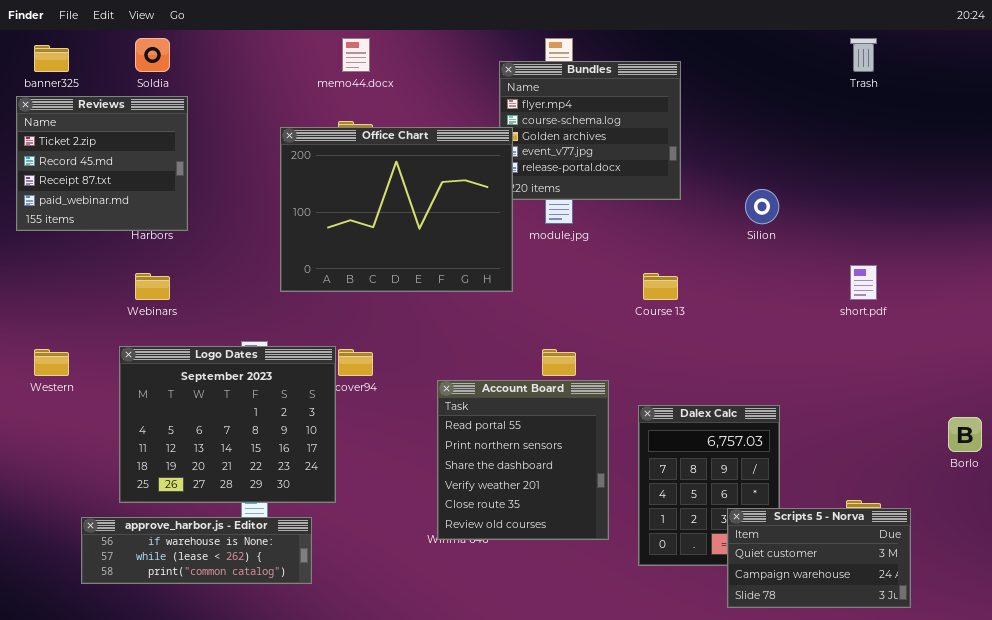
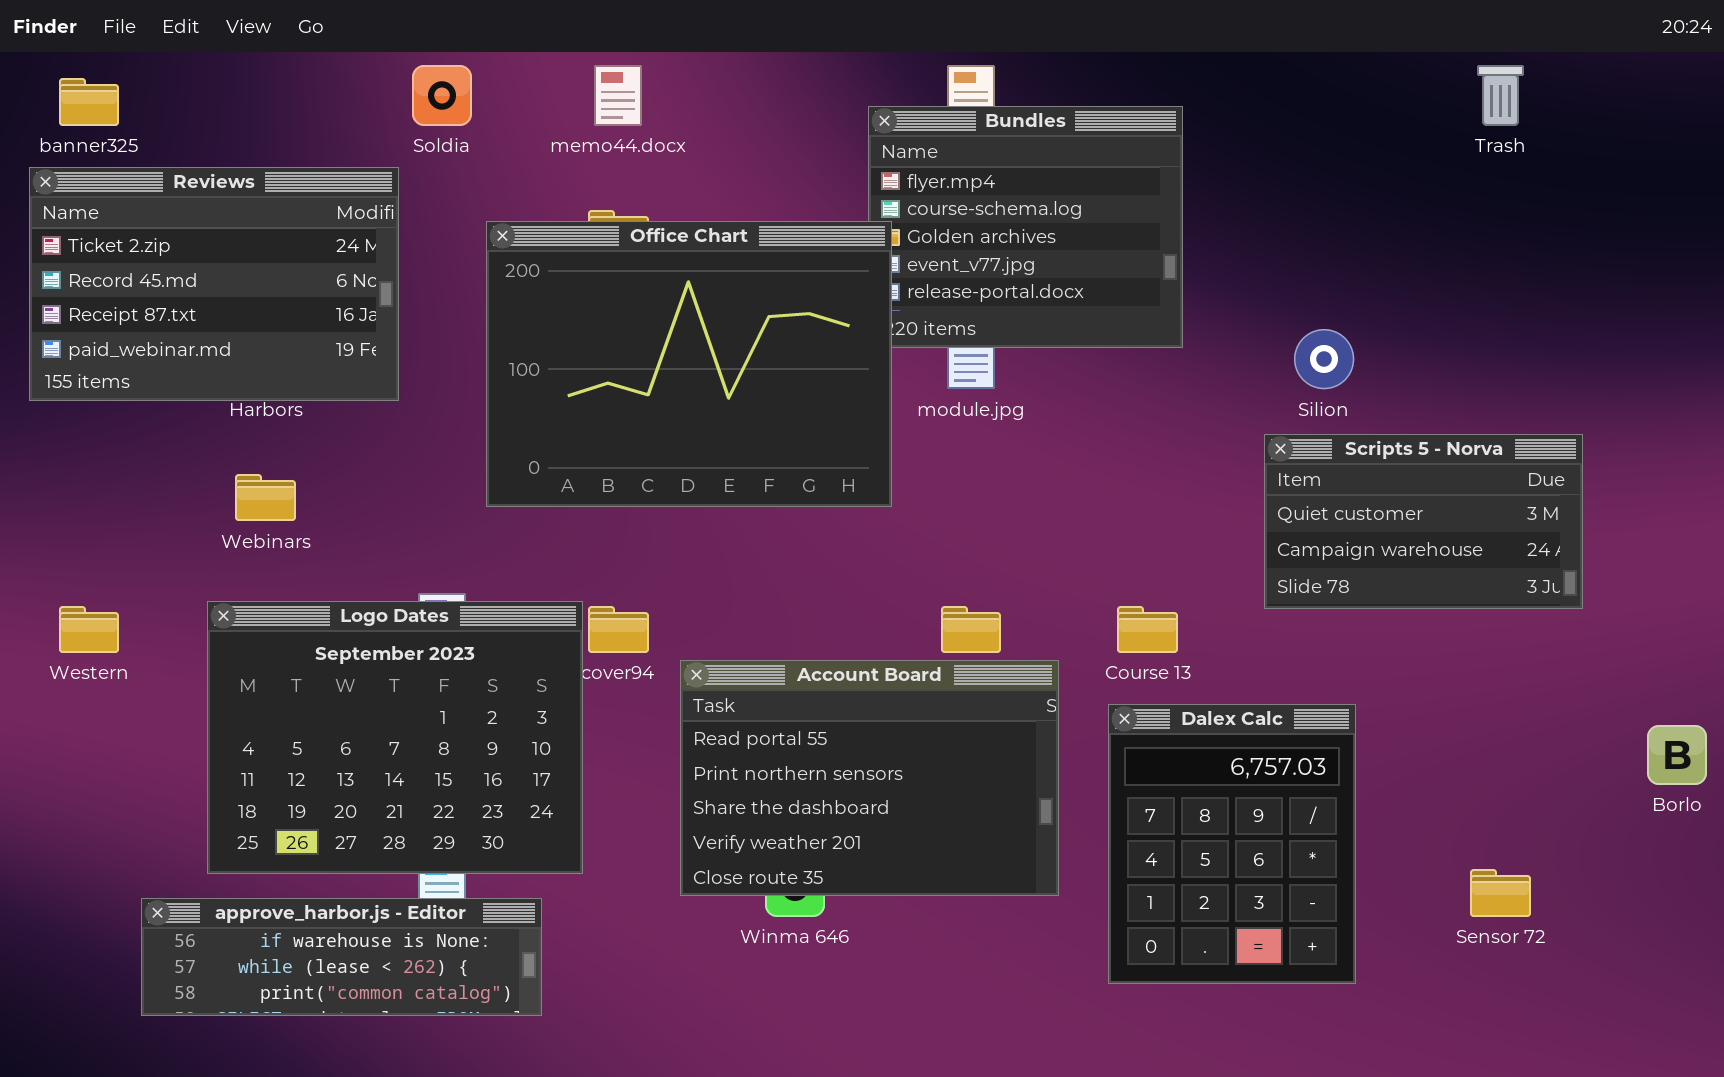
Soldia: [135,38,170,72] -> [412,65,472,126], moved
Reviews: [16,96,188,231] -> [29,167,399,401], resized
Course 13: [643,273,678,300] -> [1117,606,1178,653], moved
Account Board: [437,380,609,540] -> [680,660,1059,896], resized
Scripts 5 - Norva: [727,508,911,608] -> [1264,434,1583,609], moved

